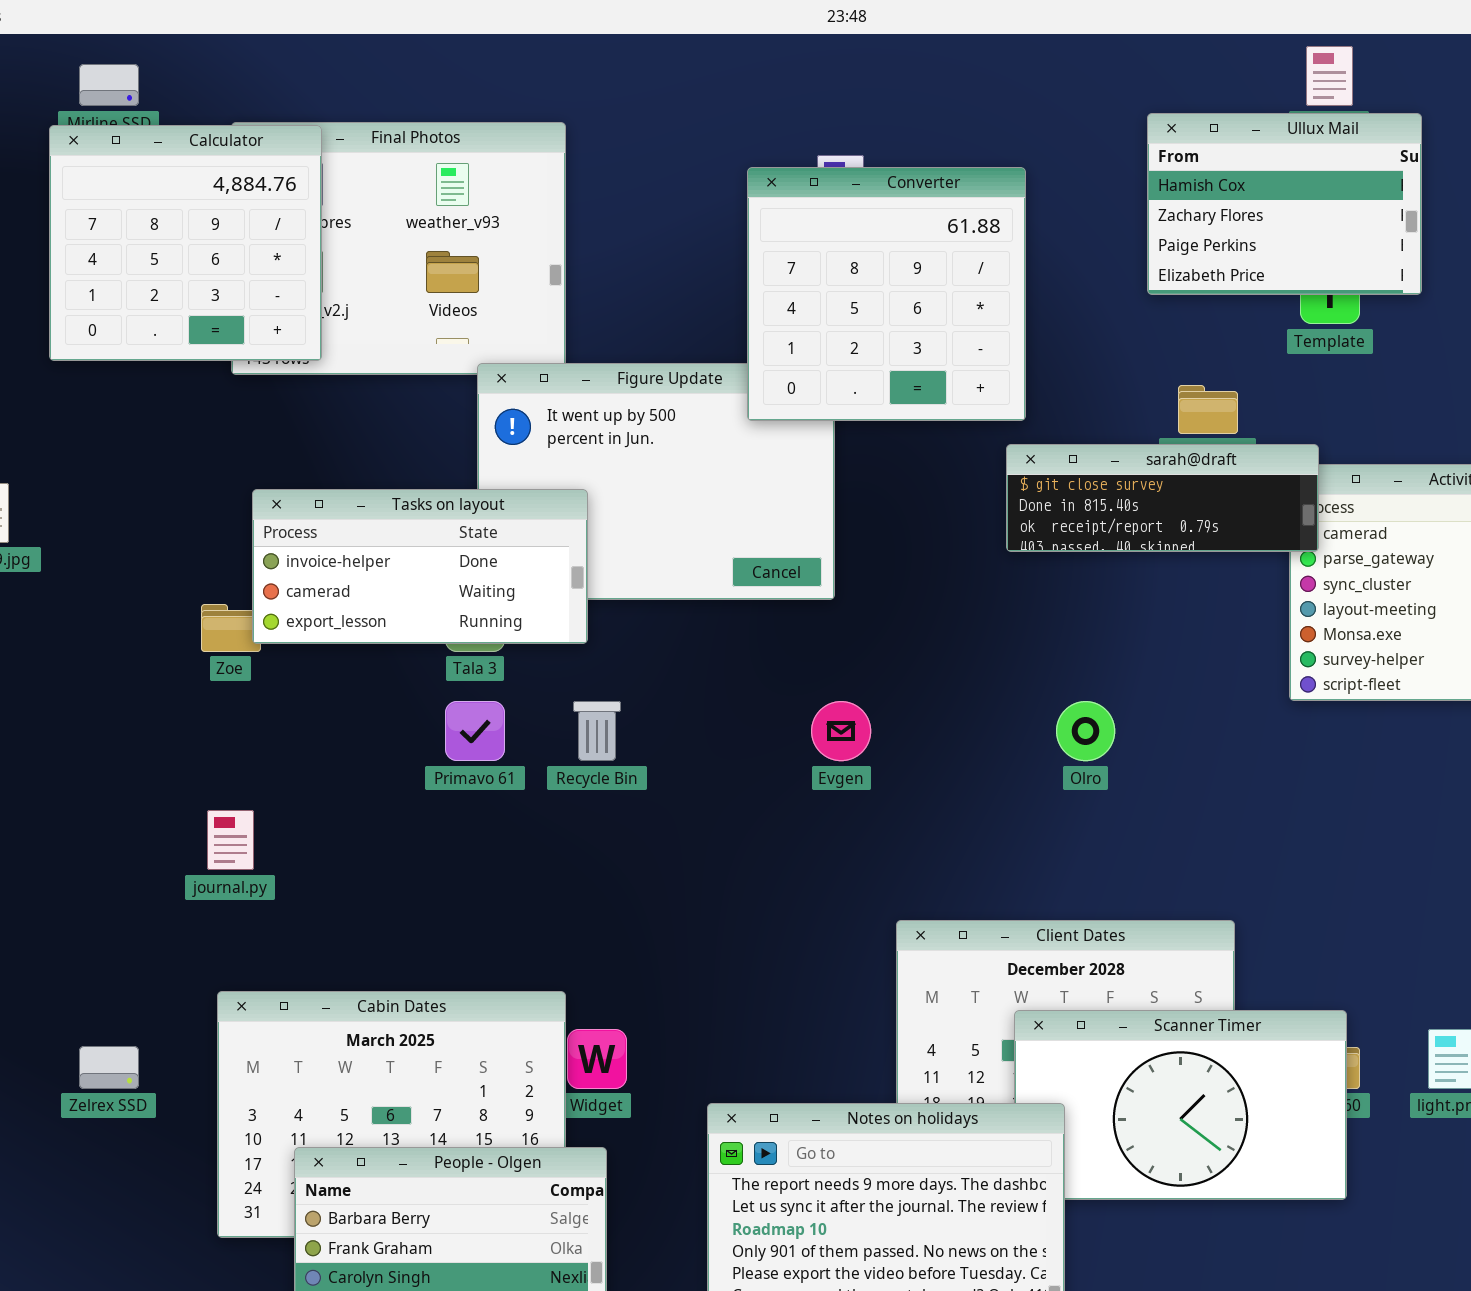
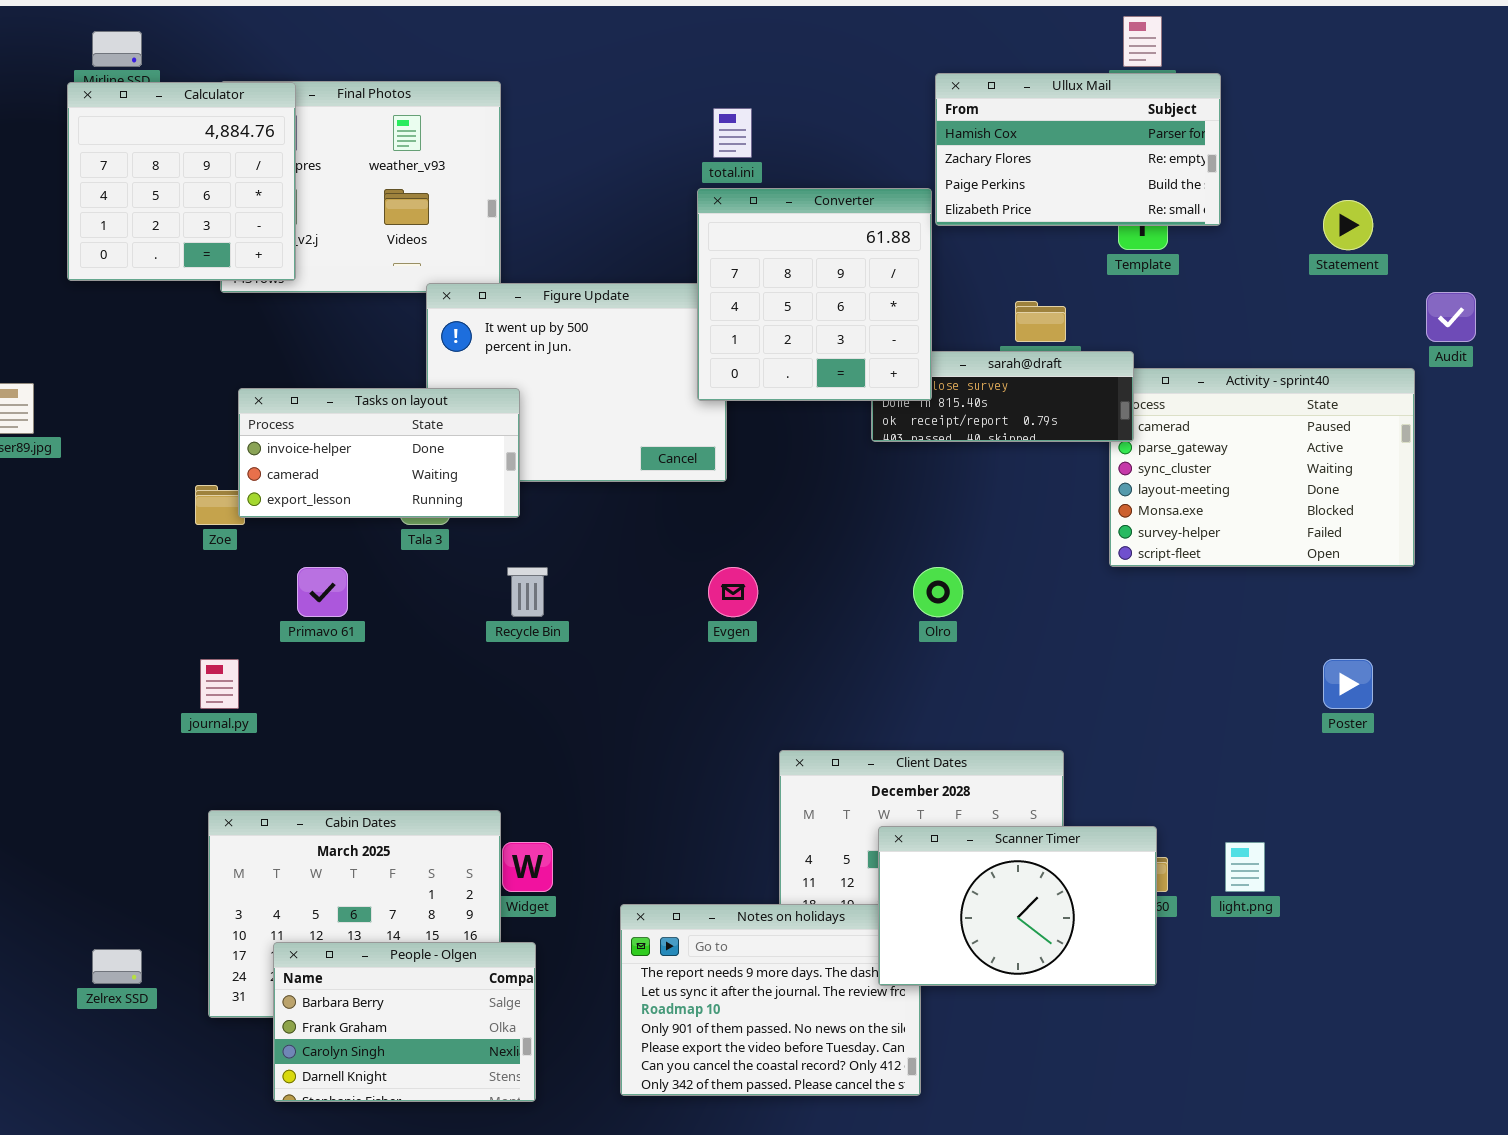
Ullux Mail: [1147,113,1422,295] -> [935,73,1221,226], resized
Converter: [747,167,1026,421] -> [697,188,932,401], moved
Primavo 61: [445,701,505,761] -> [297,567,348,617], moved
Scanner Timer: [1014,1010,1347,1200] -> [878,826,1157,986], raised
Zelrex SSD: [79,1046,139,1089] -> [92,949,142,984], moved

